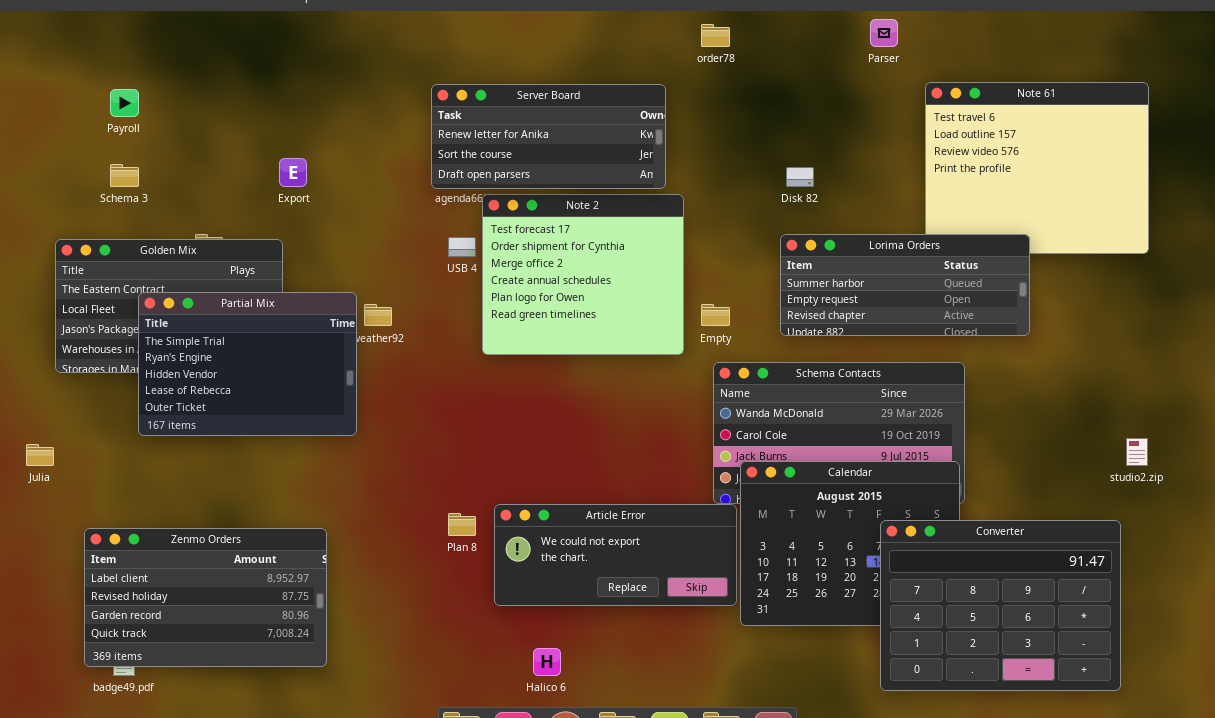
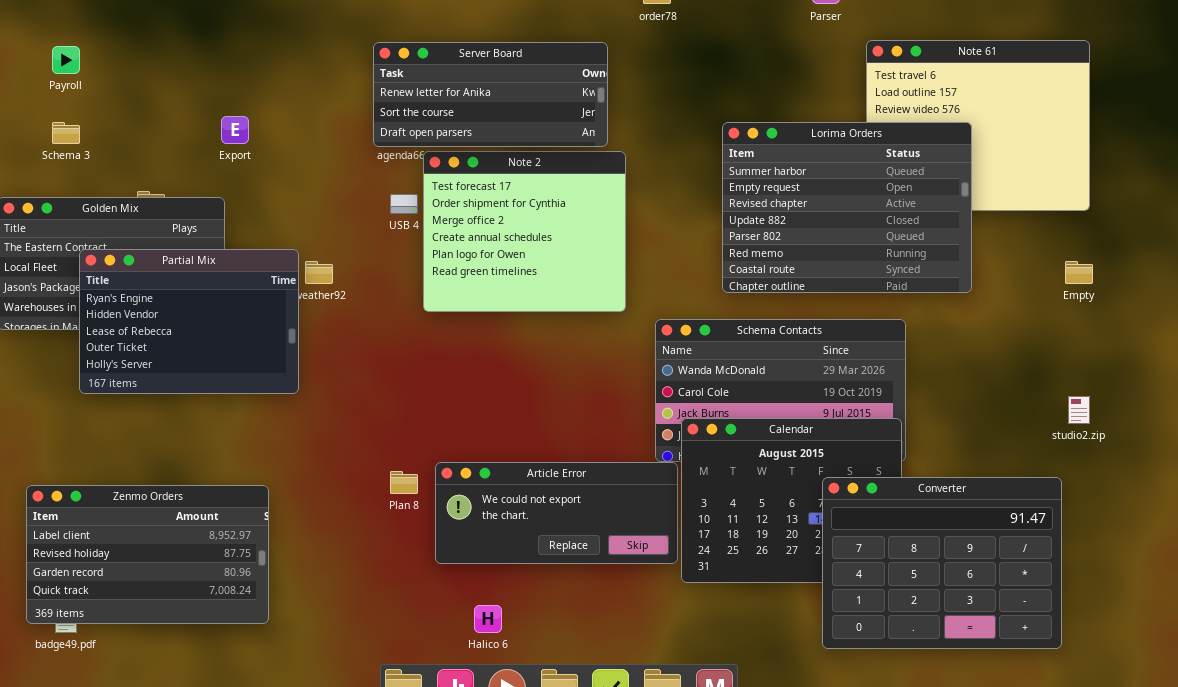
Lorima Orders: [780,234,1030,336] -> [722,122,972,293], resized
Partial Mix: [138,292,357,436] -> [79,249,299,394], scrolled down 1 row
Empty: [701,304,730,326] -> [1065,261,1093,284], moved

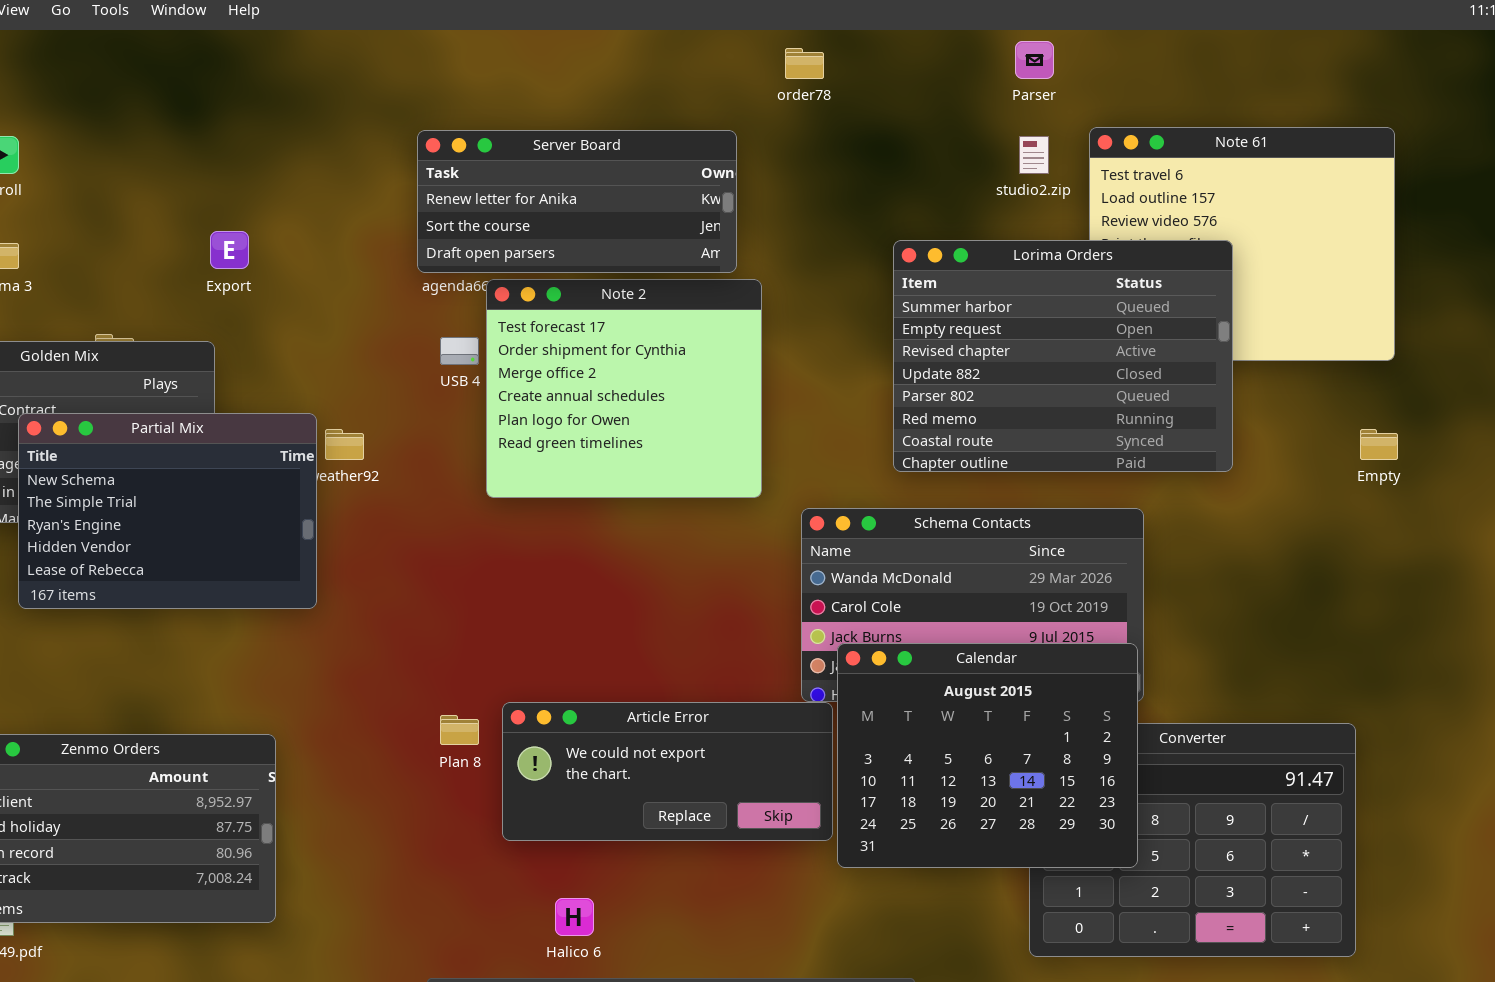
Partial Mix: [79,249,299,394] -> [18,413,317,609], scrolled up 2 rows
studio2.zip: [1068,396,1090,424] -> [1019,136,1049,174], moved
Calendar: [681,418,902,583] -> [837,643,1138,868], raised

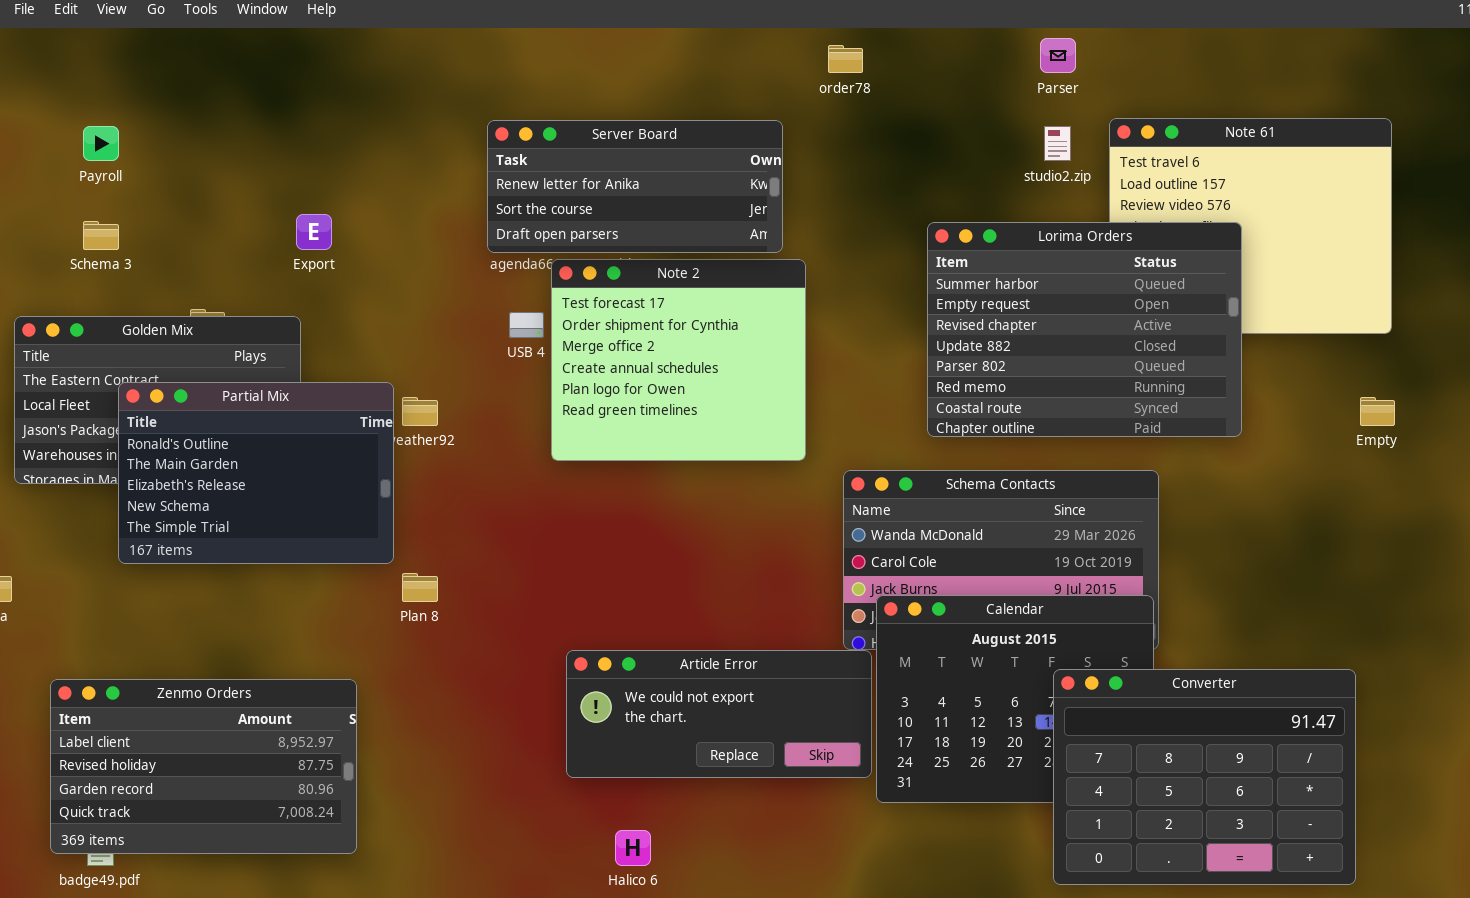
Partial Mix: [18,413,317,609] -> [118,382,394,564], scrolled up 3 rows
Plan 8: [440,715,479,745] -> [402,573,438,602], moved
Converter: [1029,723,1356,957] -> [1053,669,1356,885], raised

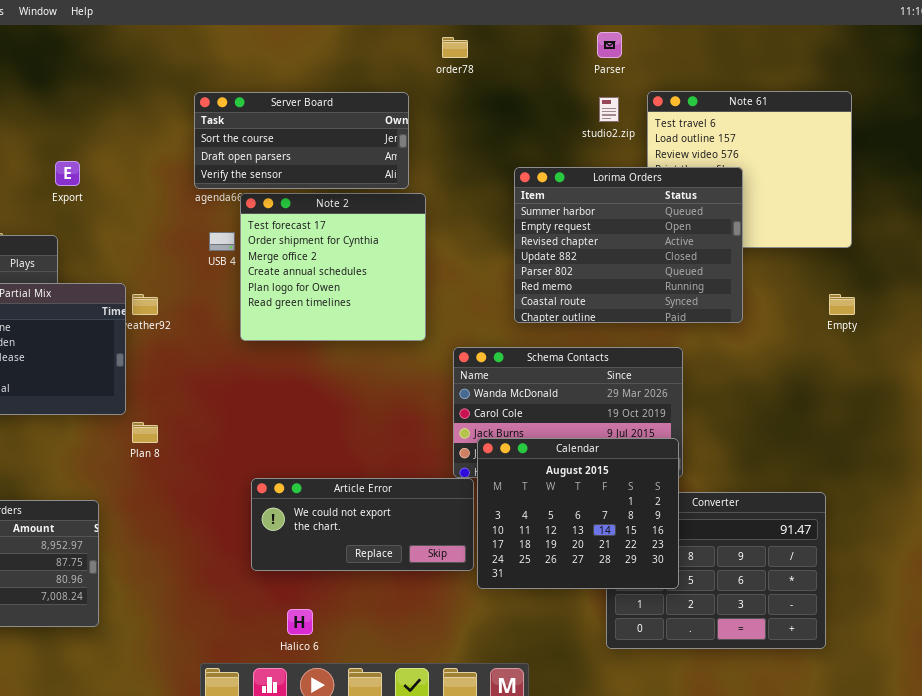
Server Board: [487,120,783,253] -> [194,92,409,189], scrolled down 1 row
Calendar: [876,595,1154,803] -> [477,438,679,589], raised

